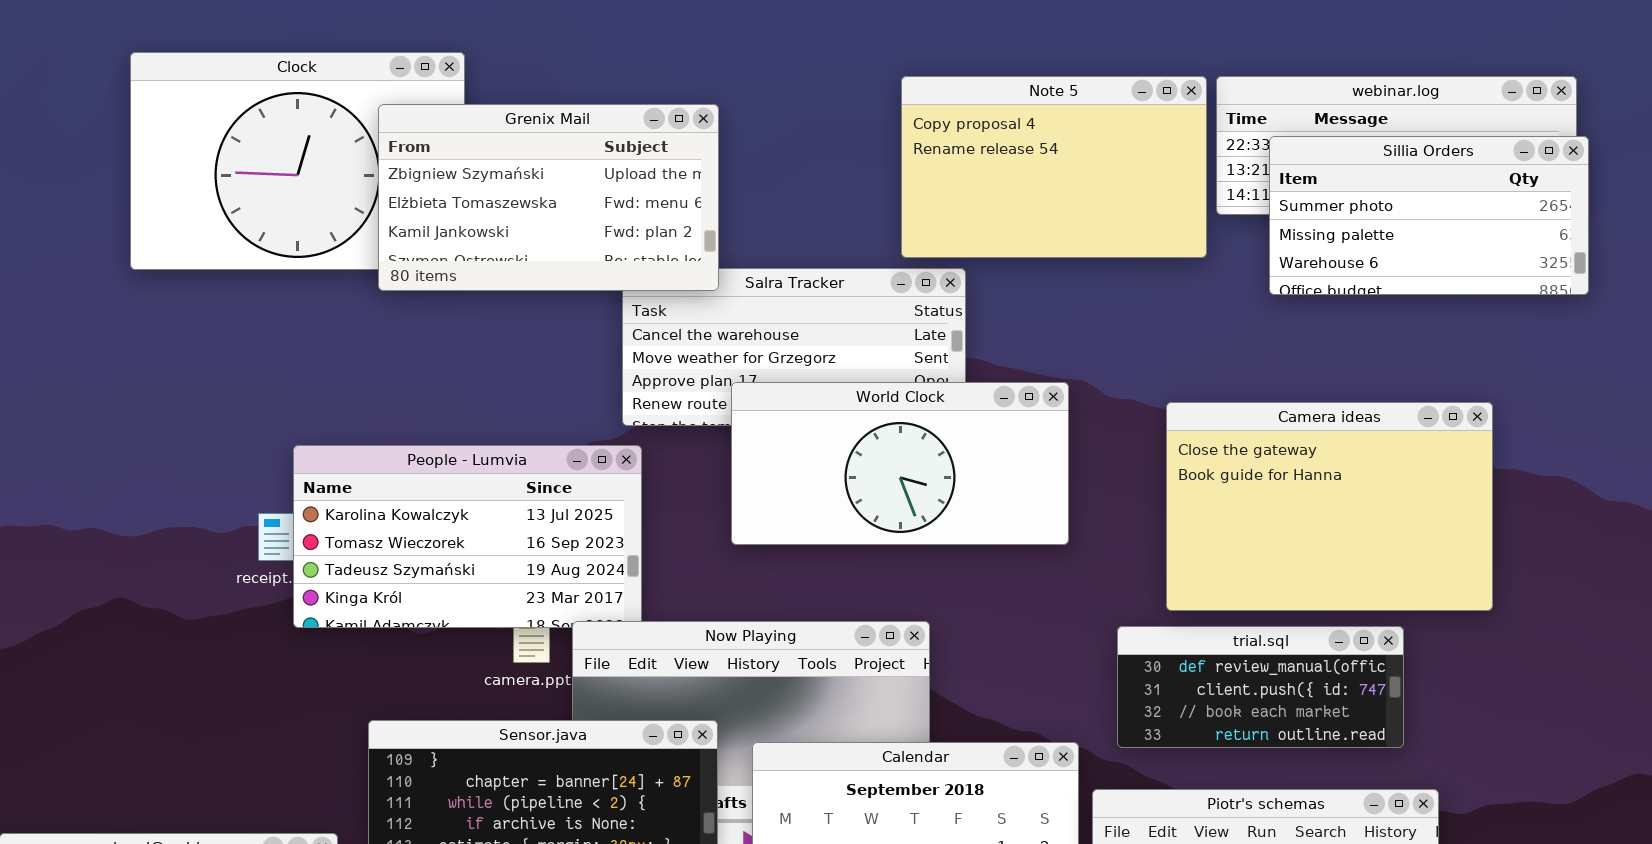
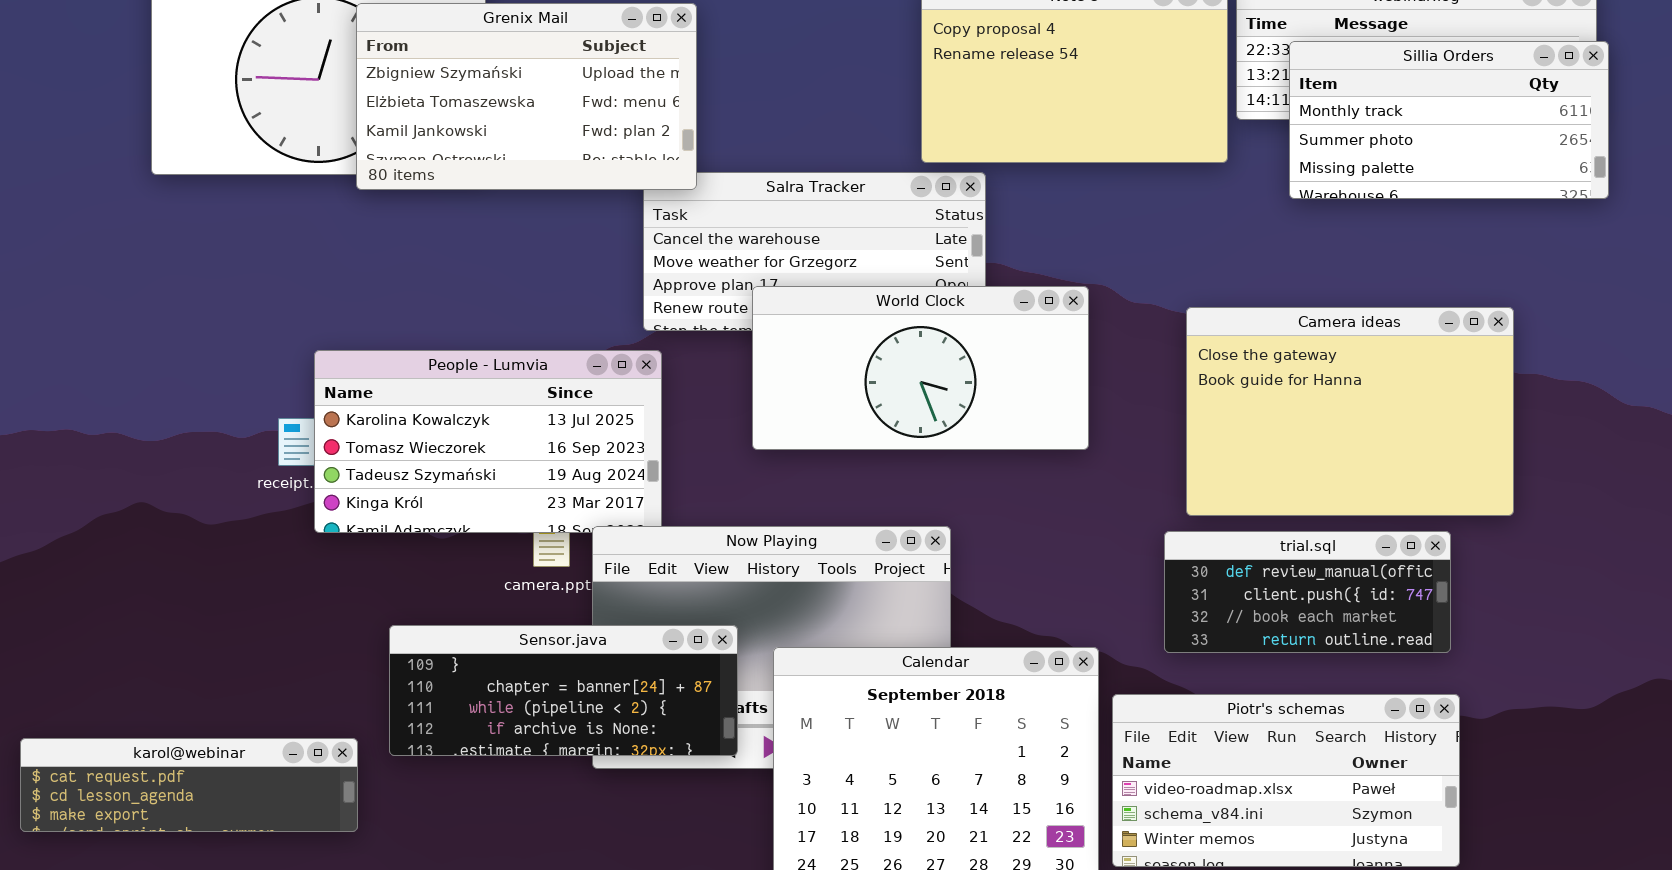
Grenix Mail: [378,104,719,291] -> [356,3,697,190], moved
Sillia Orders: [1269,136,1589,295] -> [1289,41,1609,199], scrolled up 1 row
trial.sql: [1117,626,1404,748] -> [1164,531,1451,653], moved

